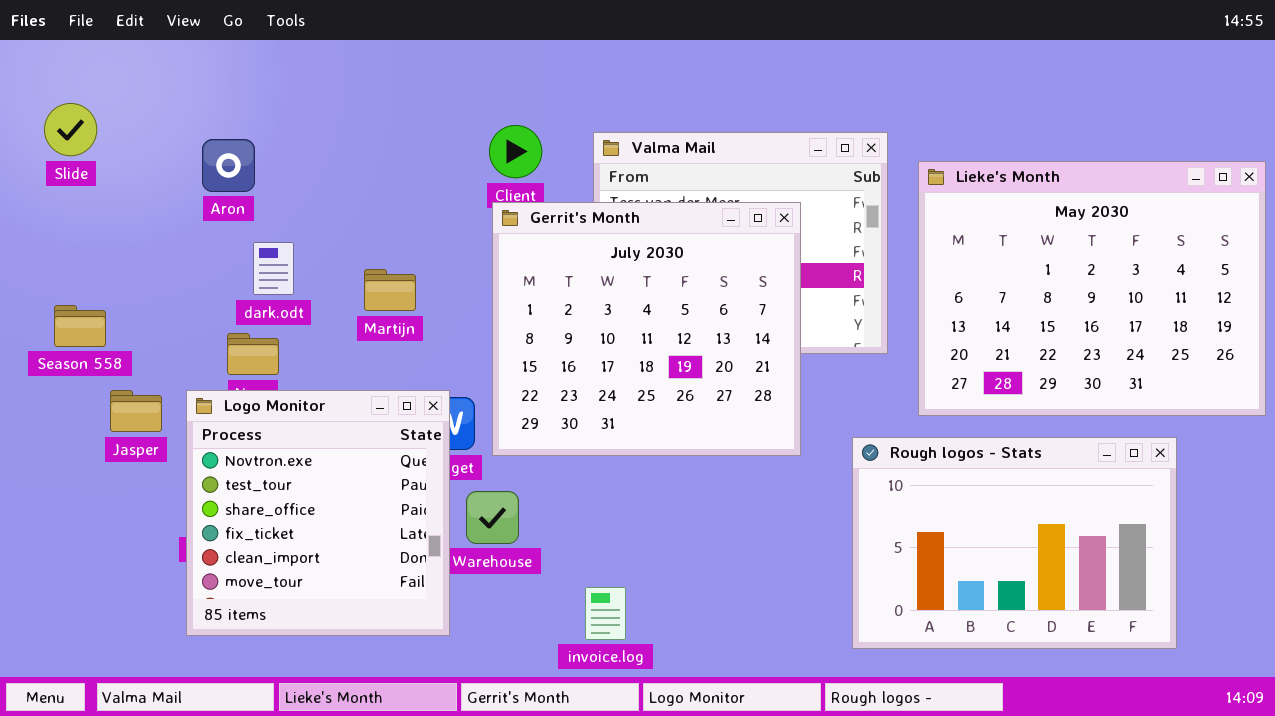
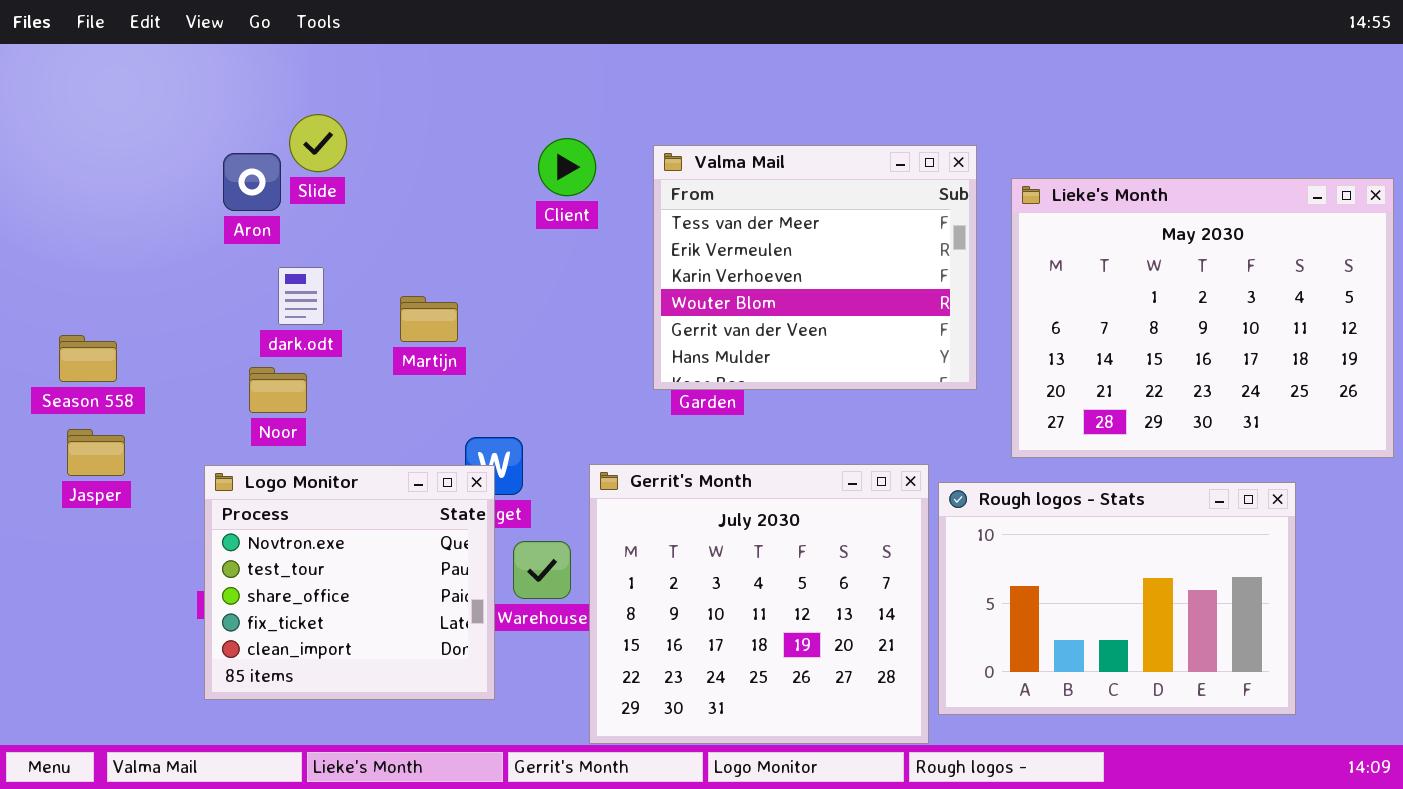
Slide: [44,103,97,156] -> [289,114,347,172], moved
Gerrit's Month: [492,202,801,456] -> [589,464,929,744], moved
Jasper: [110,390,162,432] -> [67,429,125,476], moved
Logo Monitor: [186,390,450,636] -> [204,465,495,700], resized

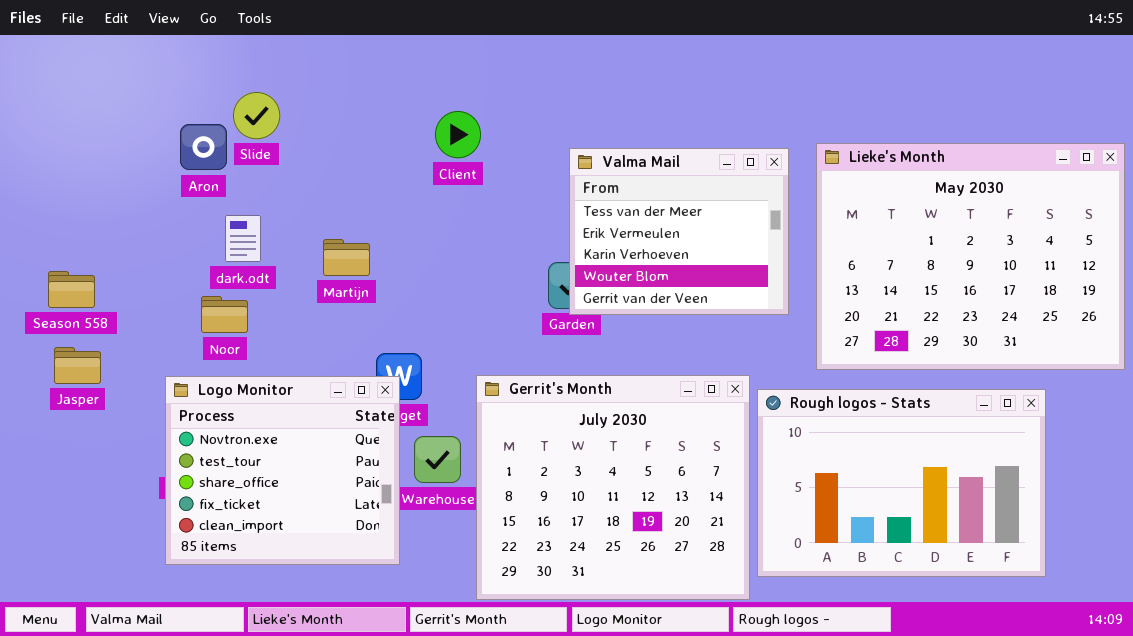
Valma Mail: [653,145,977,390] -> [569,148,789,315], resized

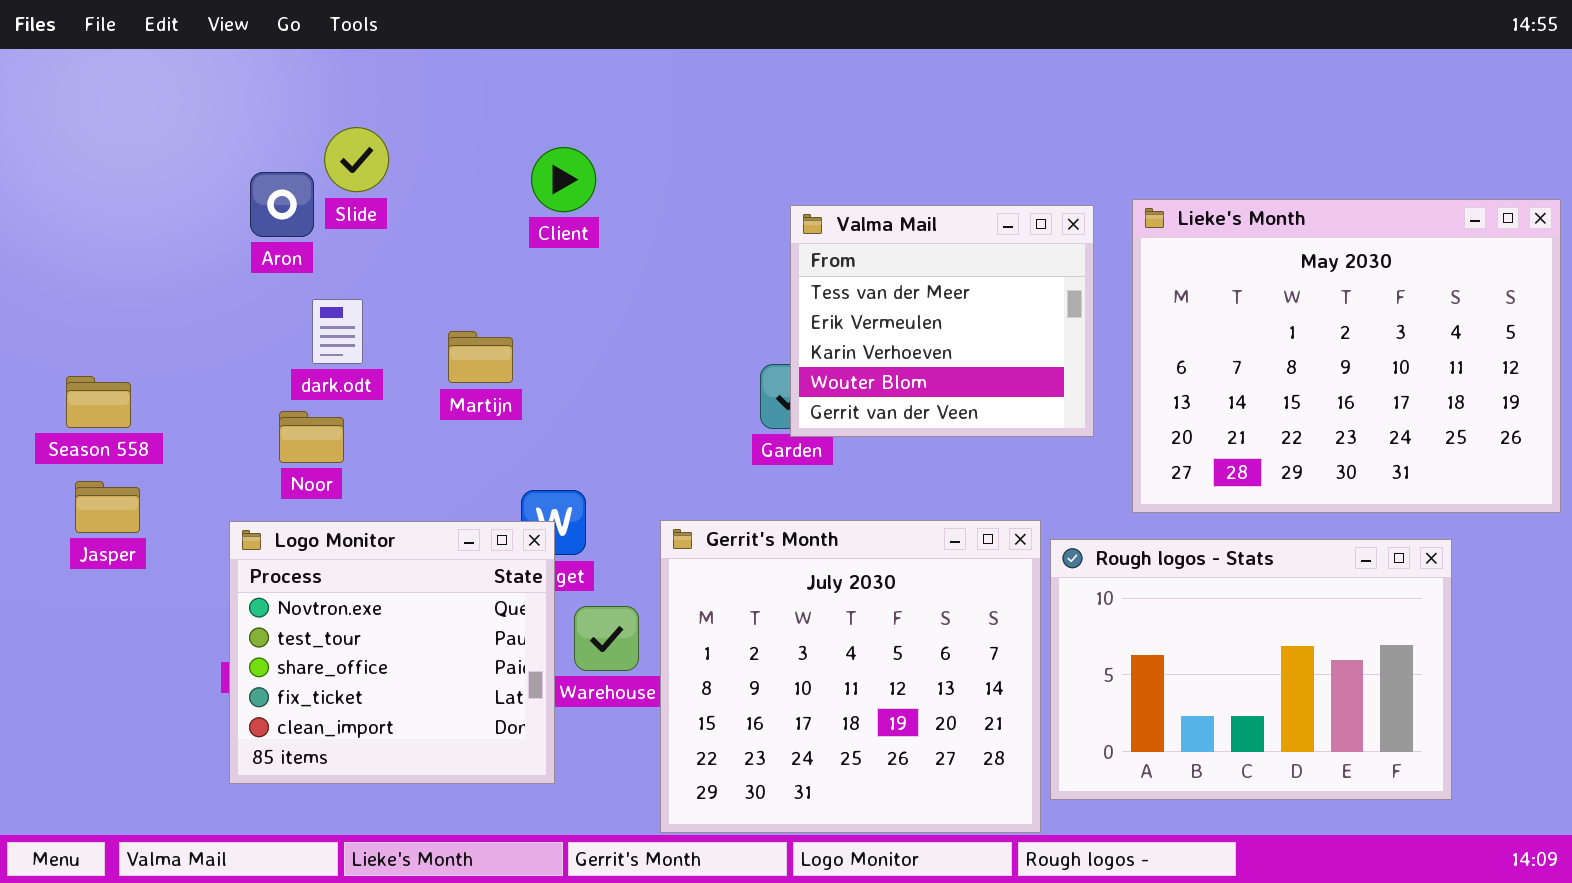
Client: [435,111,481,158] -> [531,147,596,212], moved

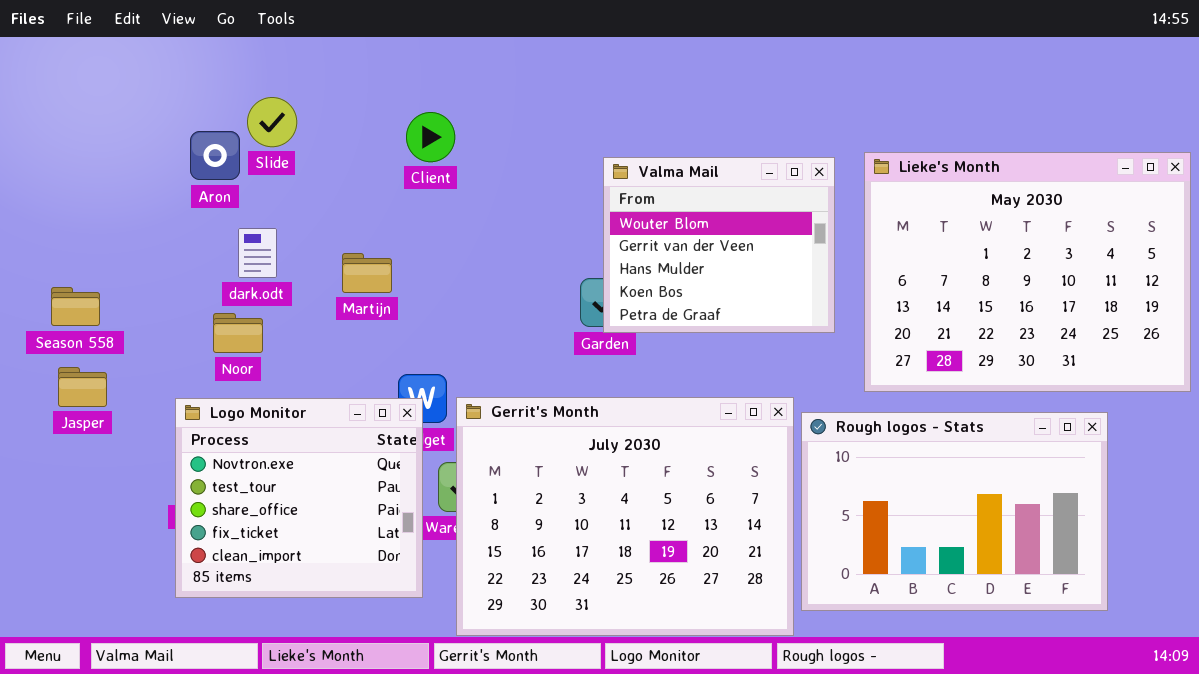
Valma Mail: [790,205,1094,437] -> [603,157,835,333], scrolled down 3 rows
Gerrit's Month: [660,520,1041,833] -> [456,397,794,636], resized

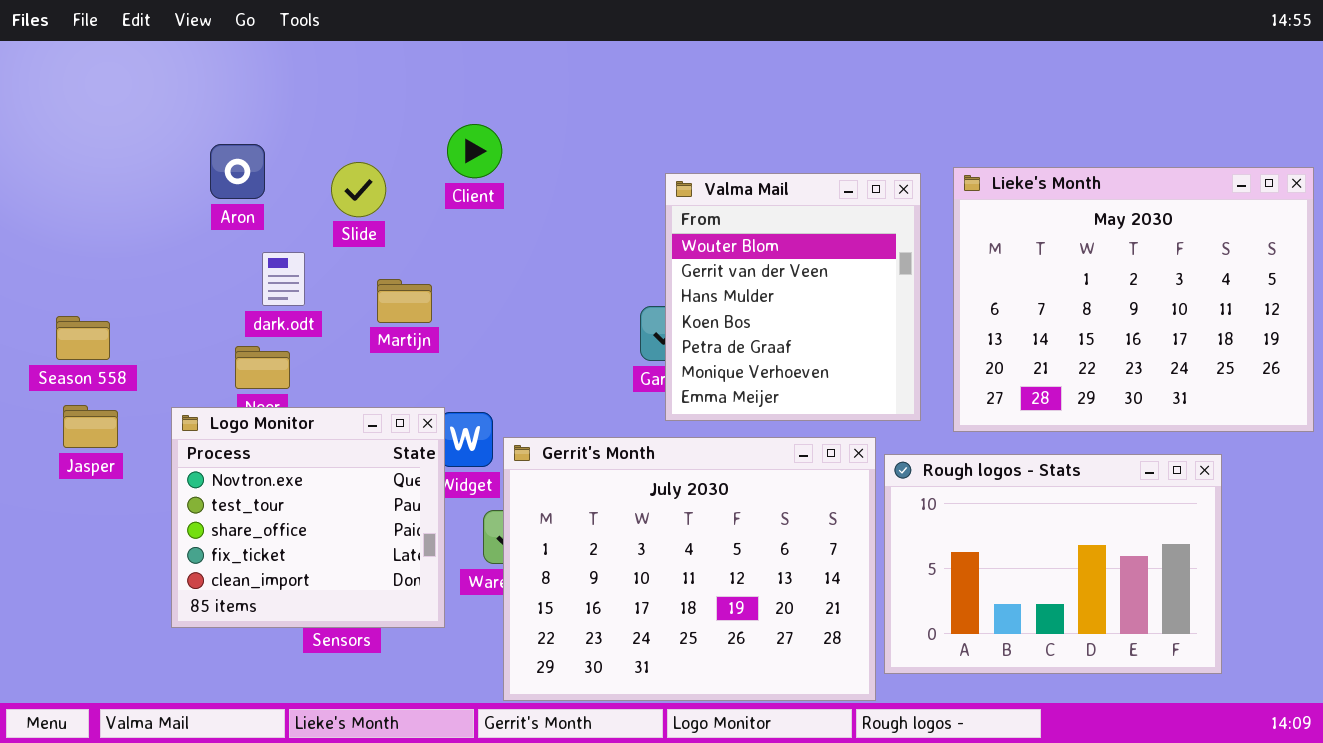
Slide: [247,97,297,147] -> [331,162,386,217], moved
Valma Mail: [603,157,835,333] -> [665,173,921,421], resized
Logo Monitor: [175,398,423,598] -> [171,407,445,628], moved

